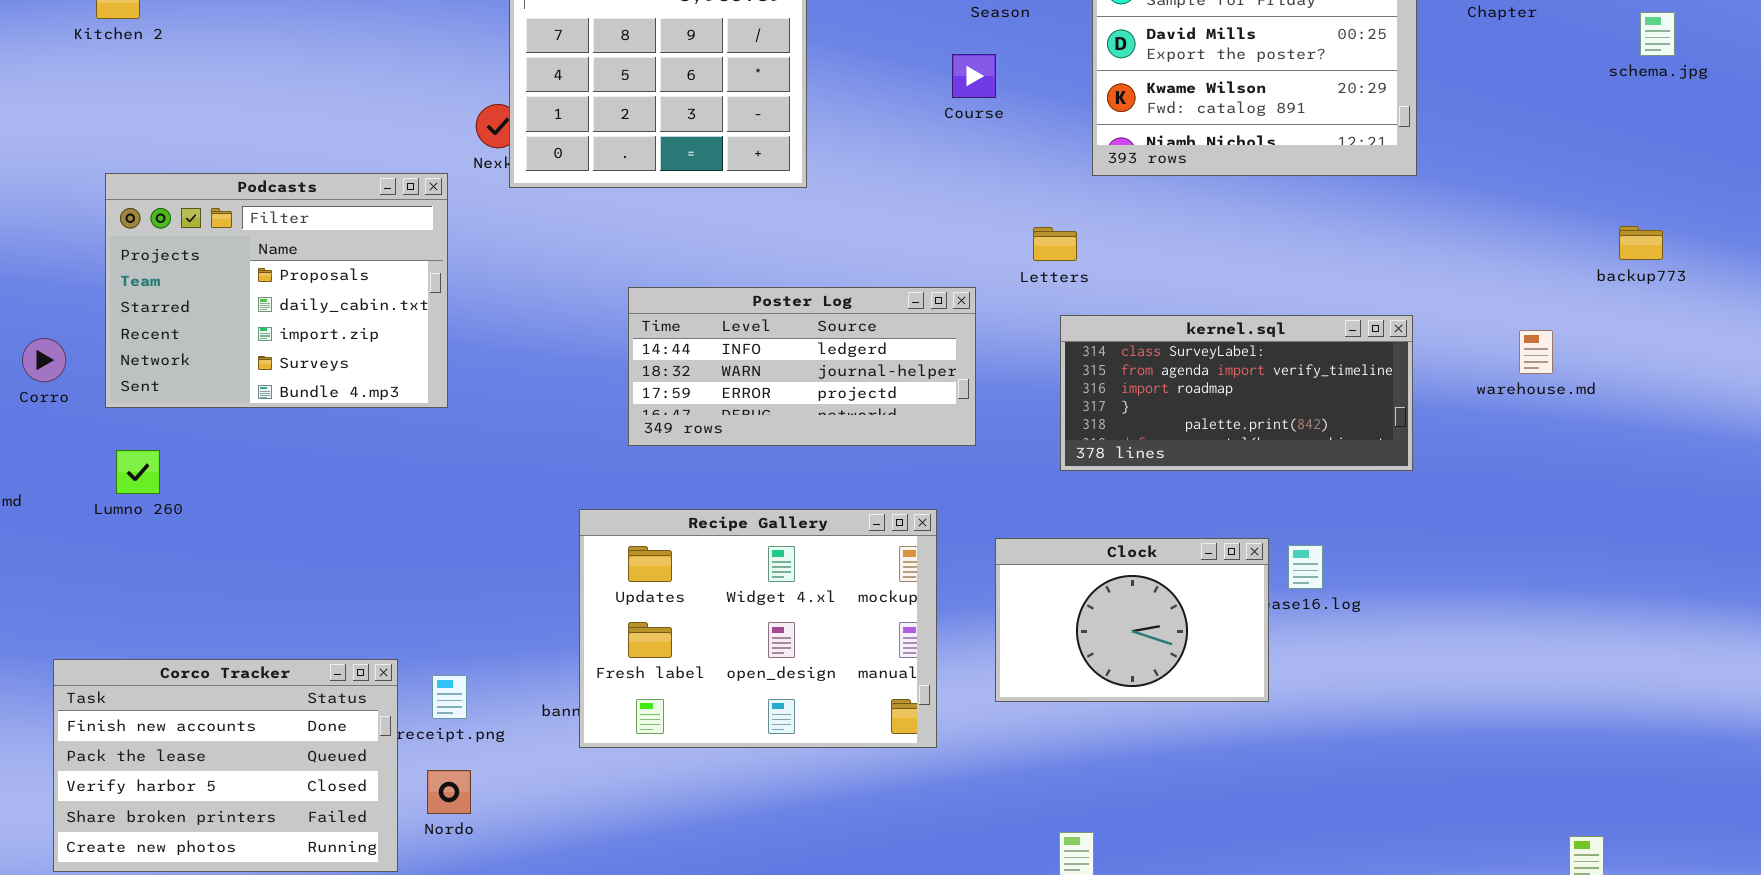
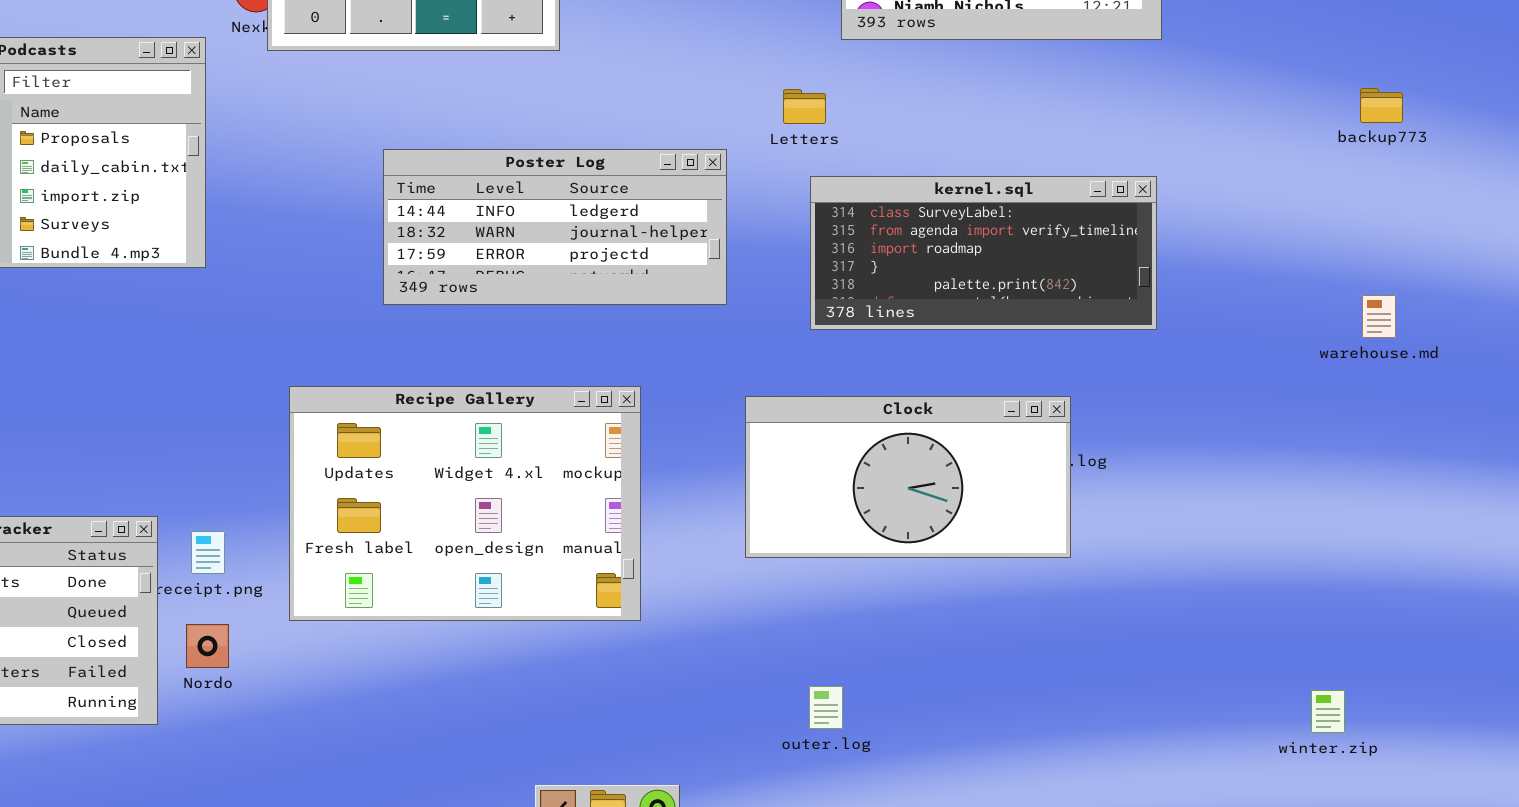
warehouse.md: [1519,330,1553,374] -> [1362,295,1396,338], moved
Recipe Gallery: [579,509,937,748] -> [289,386,641,621], moved
Clock: [995,538,1269,702] -> [745,396,1071,558], resized

